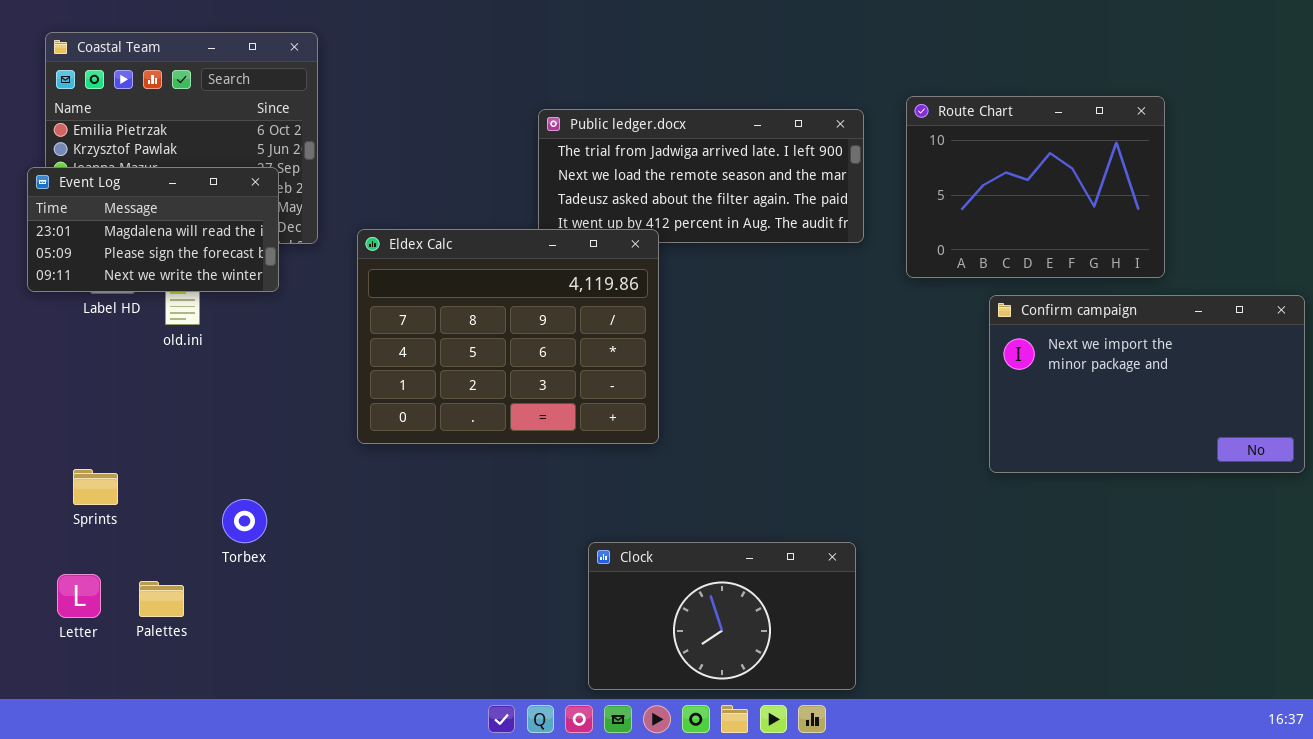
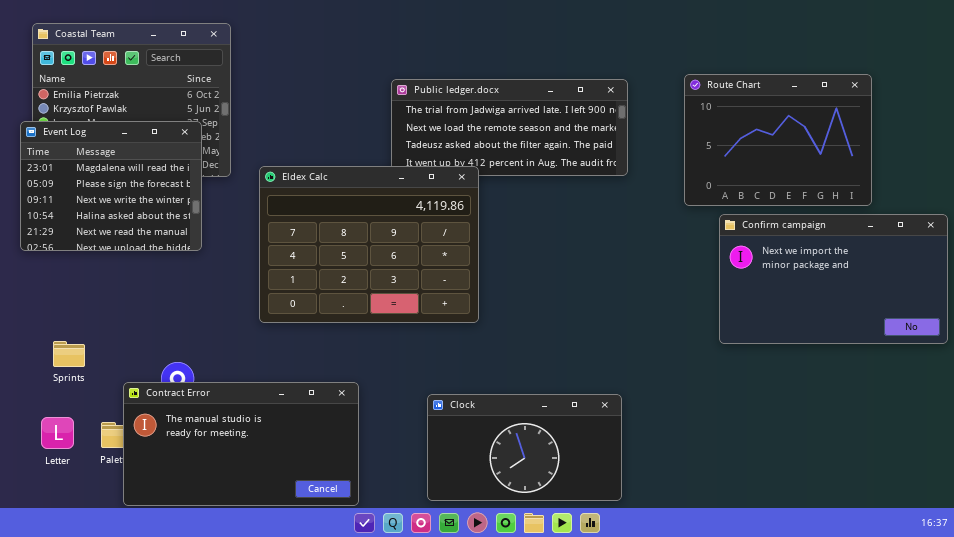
Route Chart: [906,96,1165,278] -> [684,74,872,206], moved
Event Log: [27,167,279,292] -> [20,121,202,251], resized
Contract Error: none -> [123,382,359,506], opened

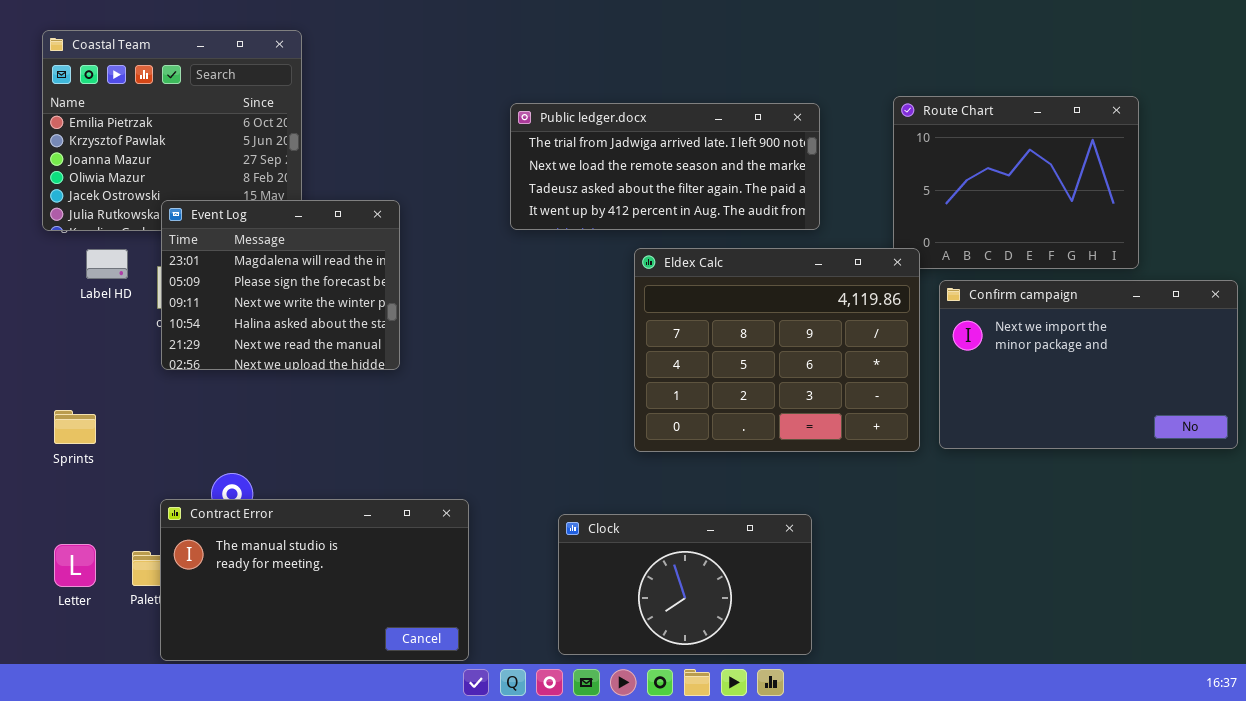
Event Log: [20,121,202,251] -> [161,200,400,370], moved
Eldex Calc: [259,166,479,323] -> [634,248,920,452], moved
Sprints: [53,341,85,367] -> [54,410,96,444], moved

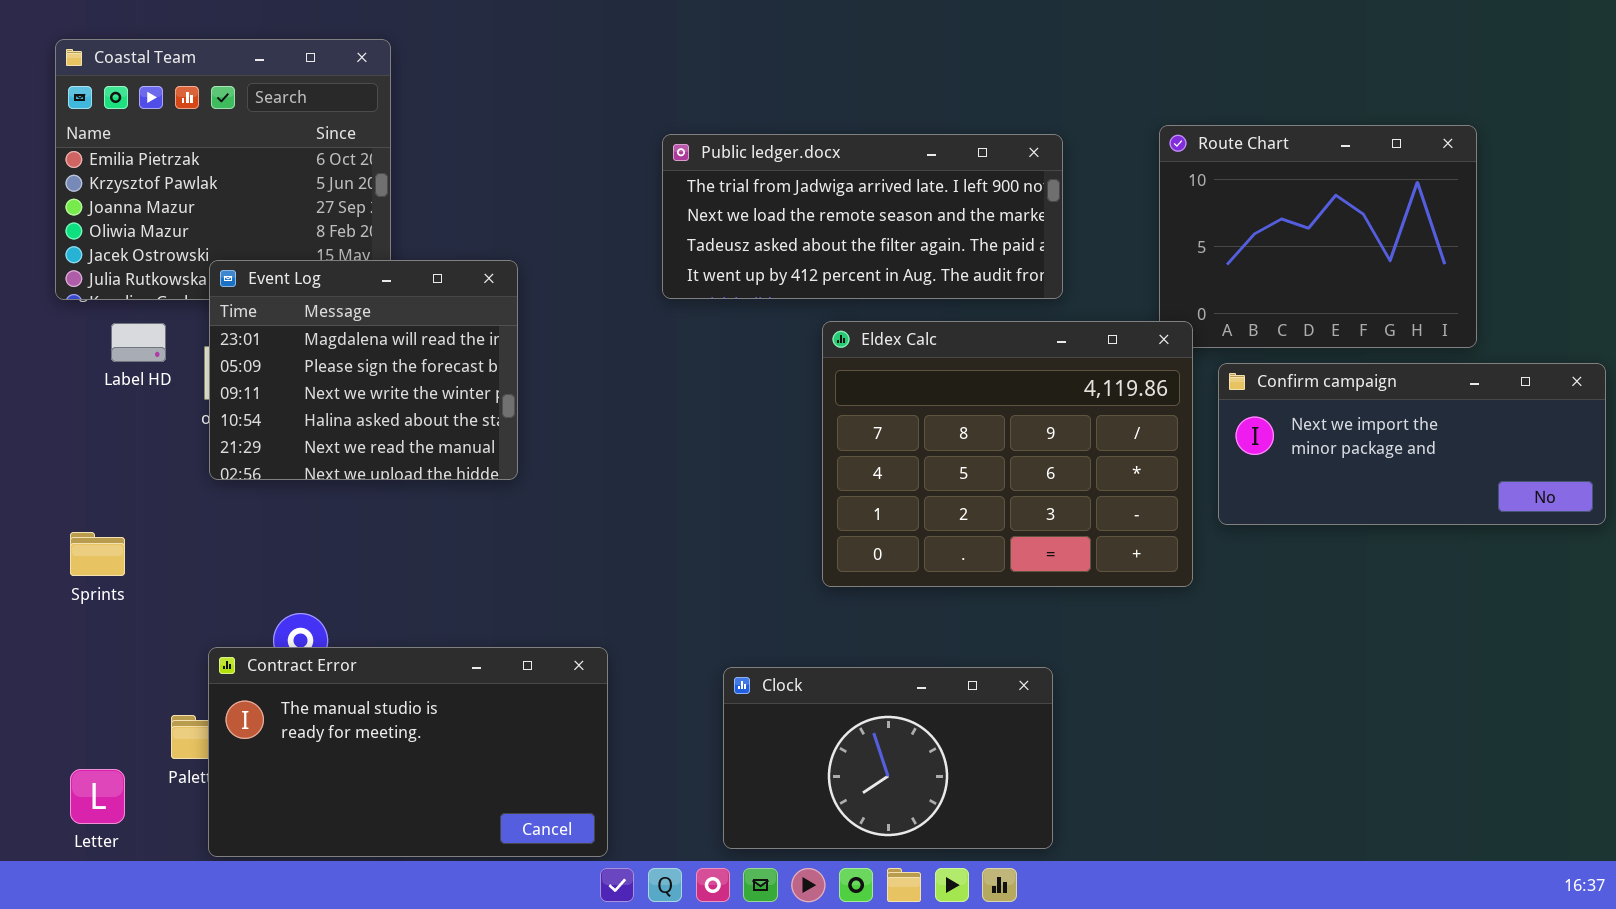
Confirm campaign: [939,280,1238,449] -> [1218,363,1606,525], resized
Letter: [54,544,96,587] -> [70,769,125,824], moved

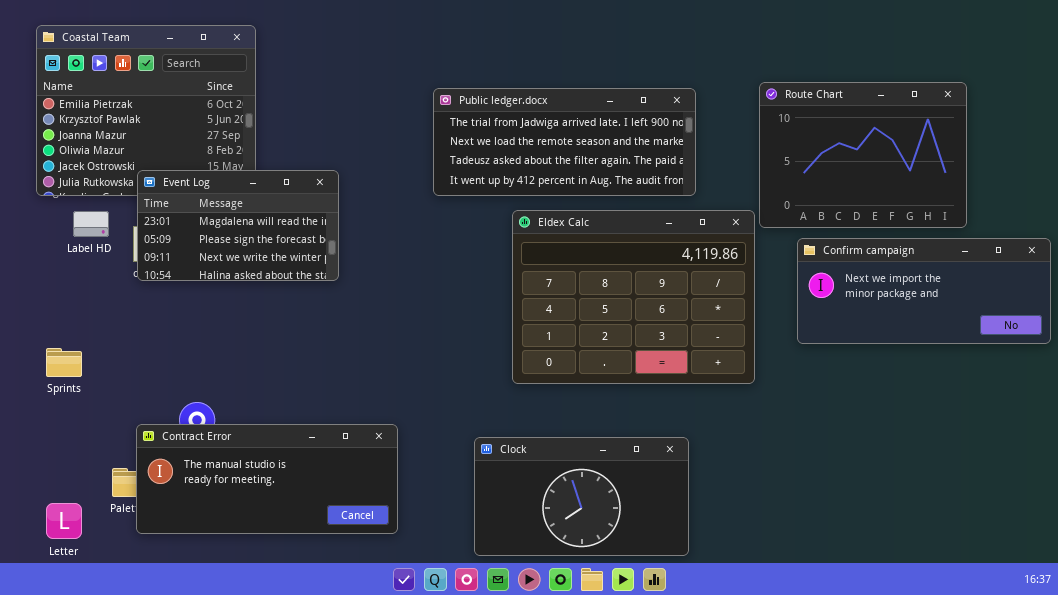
Event Log: [209,260,518,480] -> [137,170,339,281], resized
Eldex Calc: [822,321,1193,587] -> [512,210,755,384], moved
Contract Error: [208,647,608,857] -> [136,424,398,534], resized

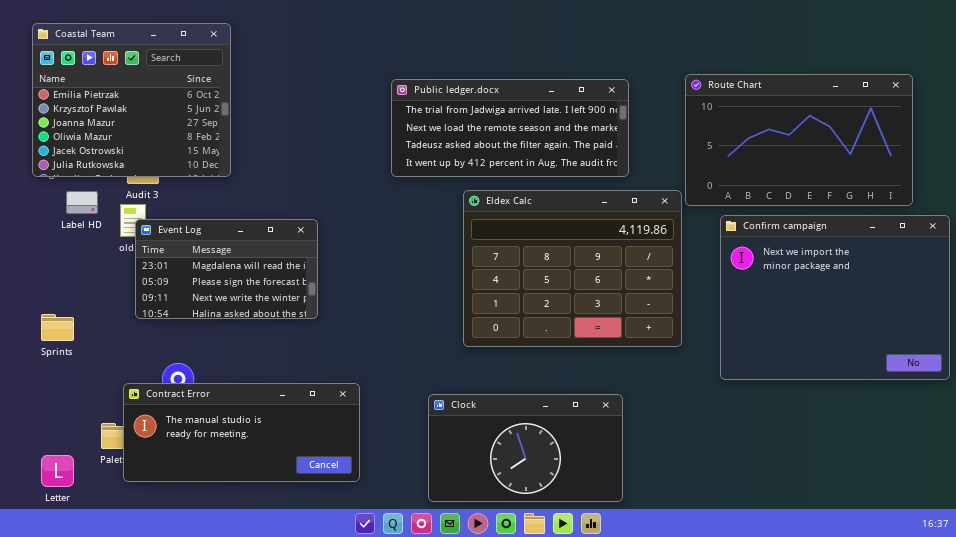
Route Chart: [759,82,967,228] -> [685,74,913,206], resized
Event Log: [137,170,339,281] -> [135,219,318,319], moved
Confirm campaign: [797,238,1051,344] -> [720,215,950,380], resized

